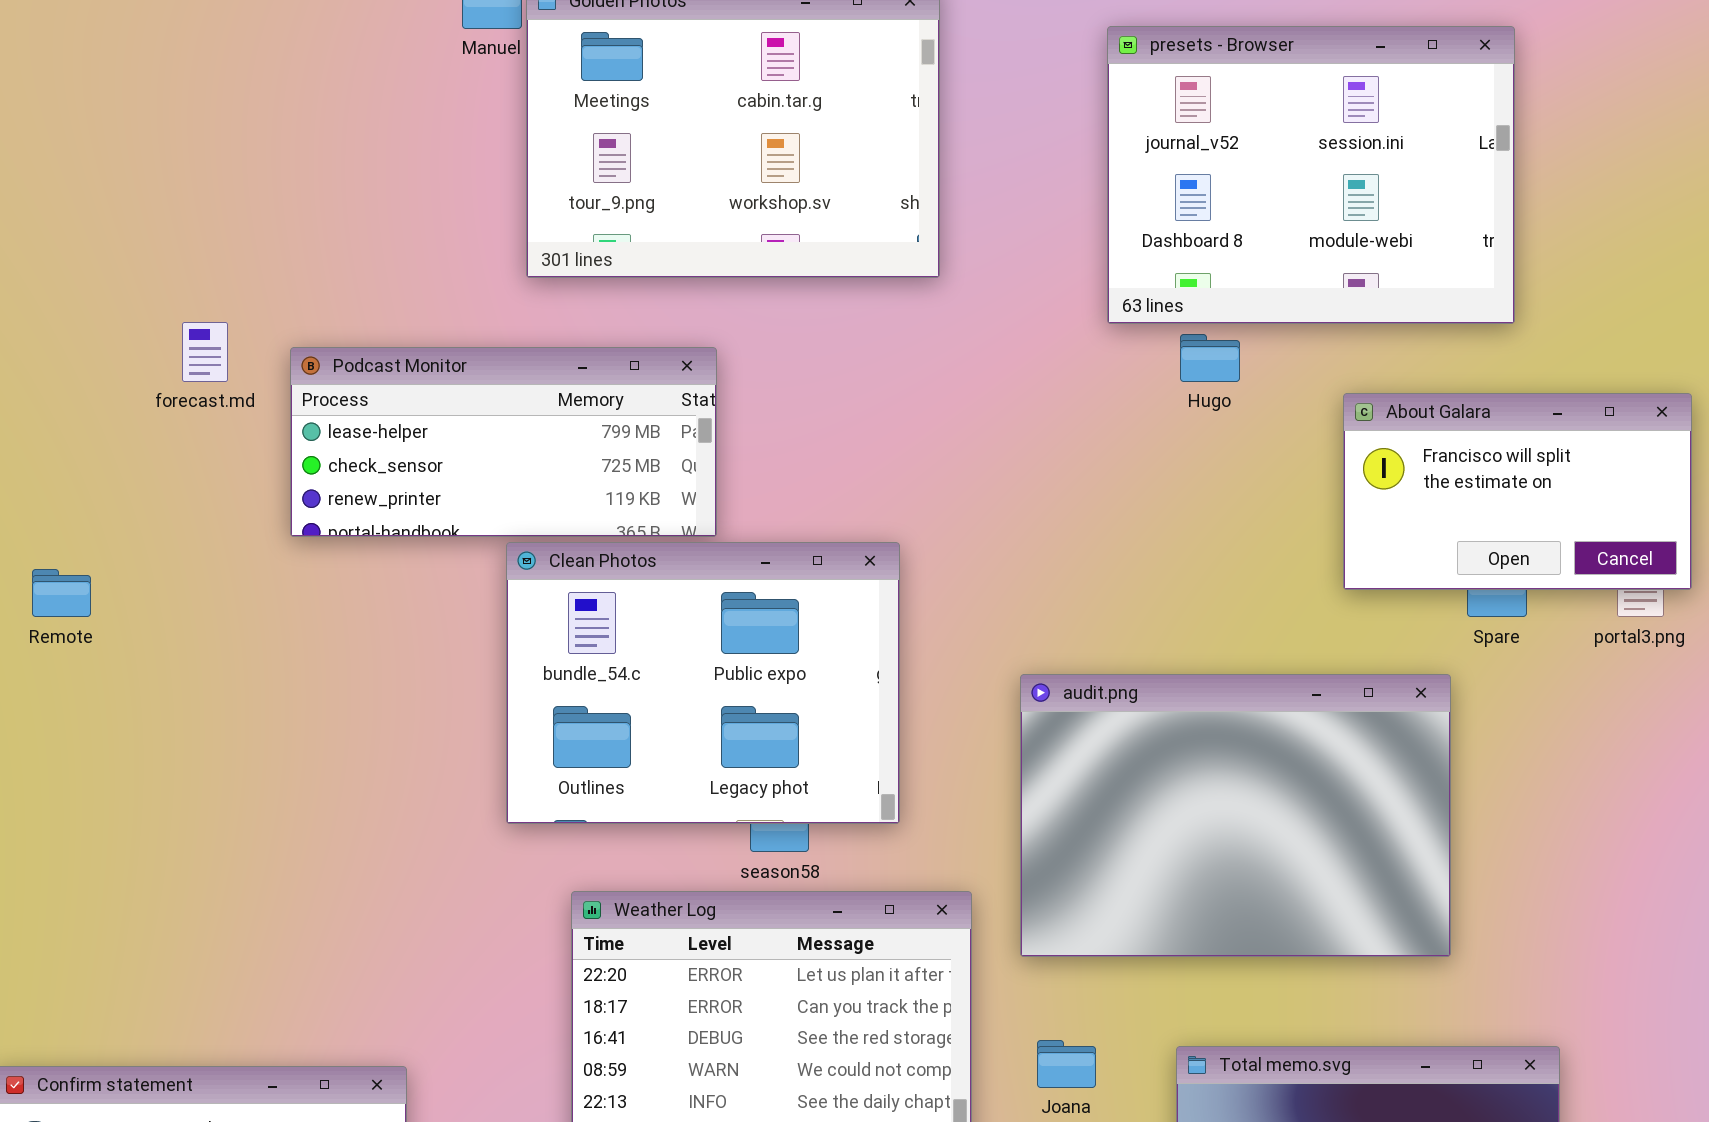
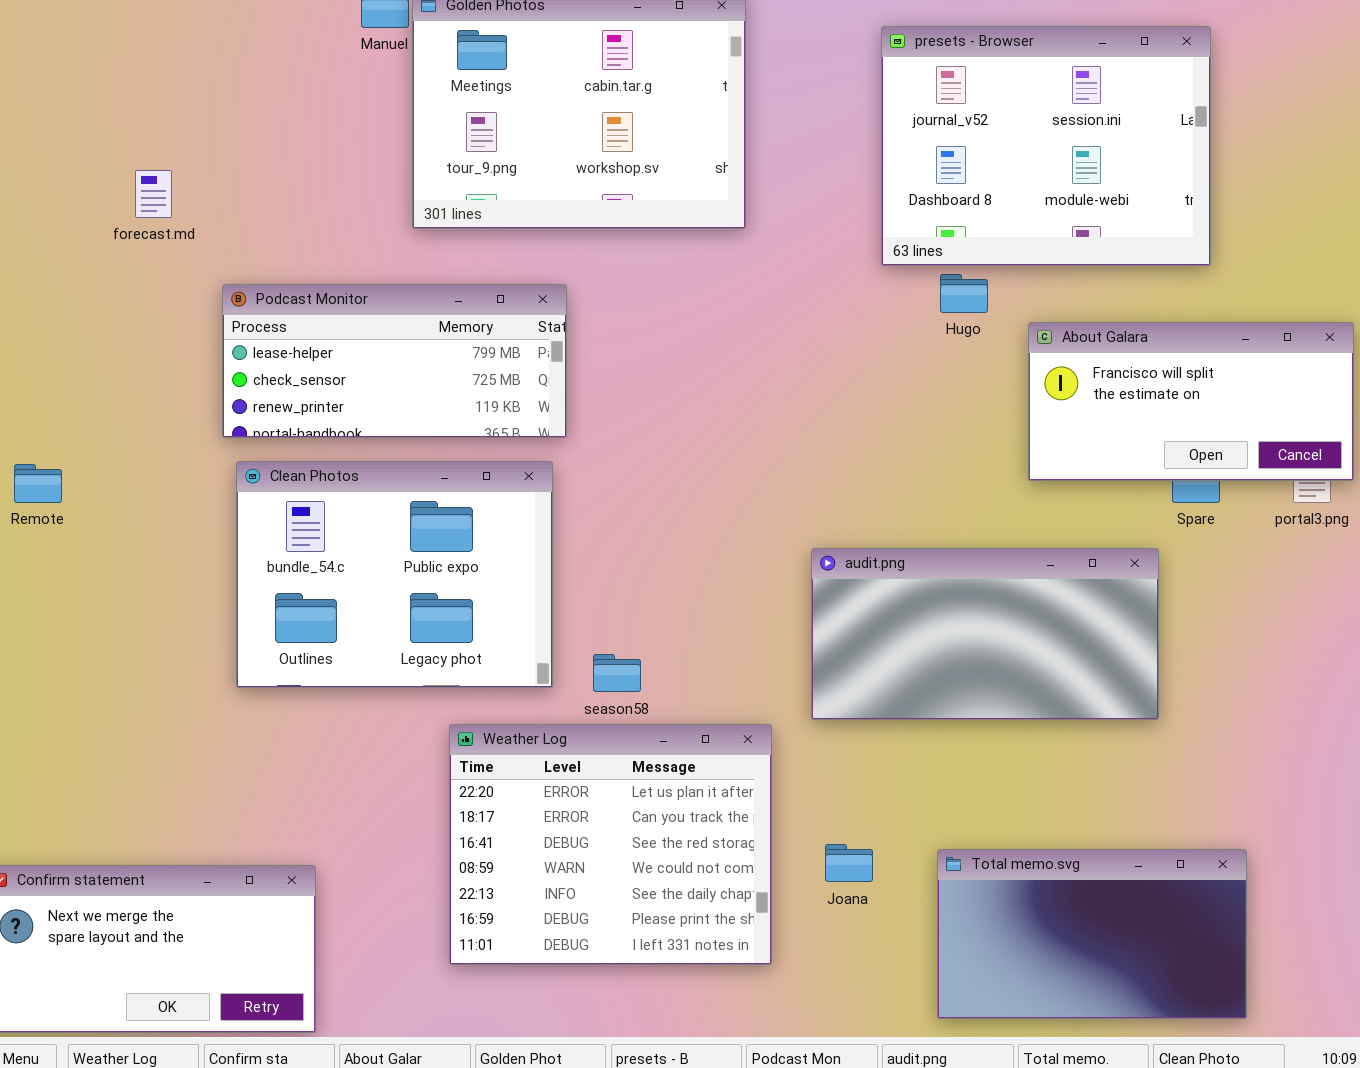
forecast.md: [182,322,228,382] -> [135,170,172,218], moved
About Galara: [1343,393,1692,590] -> [1028,322,1354,481], resized
Clean Photos: [506,542,900,824] -> [236,461,553,688], moved
audit.png: [1020,674,1451,957] -> [811,548,1159,720], resized

